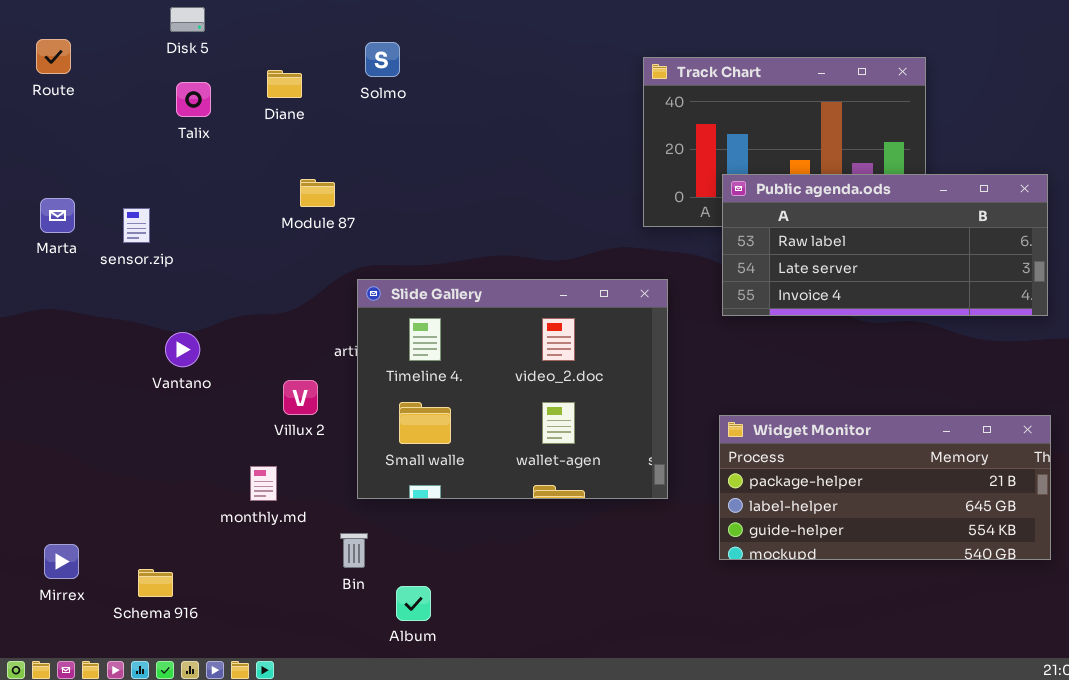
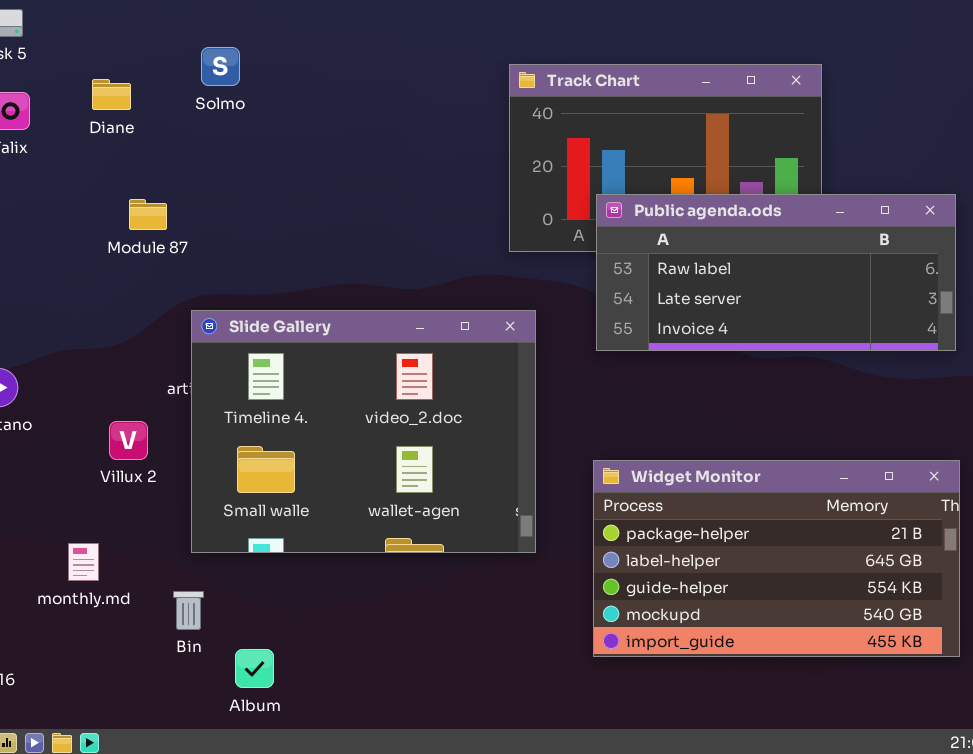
Widget Monitor: [719,415,1051,560] -> [593,460,960,657], resized
monthly.md: [250,466,277,501] -> [68,543,99,581], moved

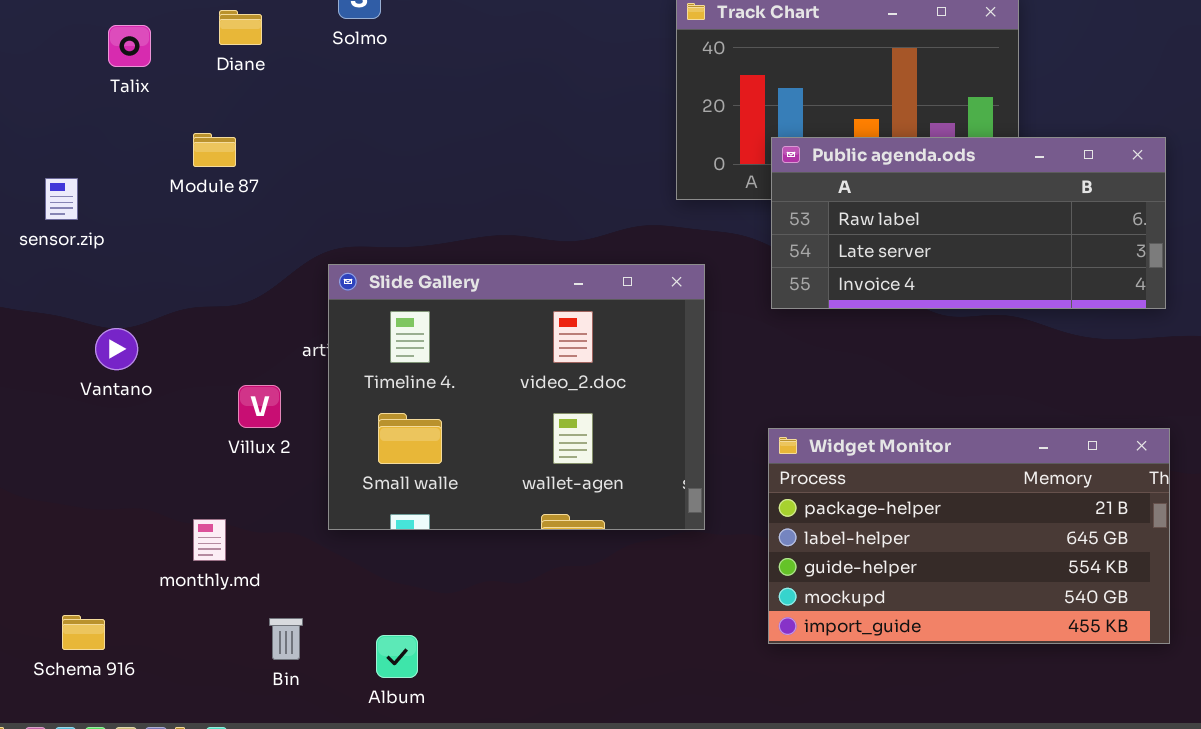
Module 87: [129,199,167,230] -> [193,133,236,167], moved
Bin: [173,591,204,630] -> [269,618,303,660], moved

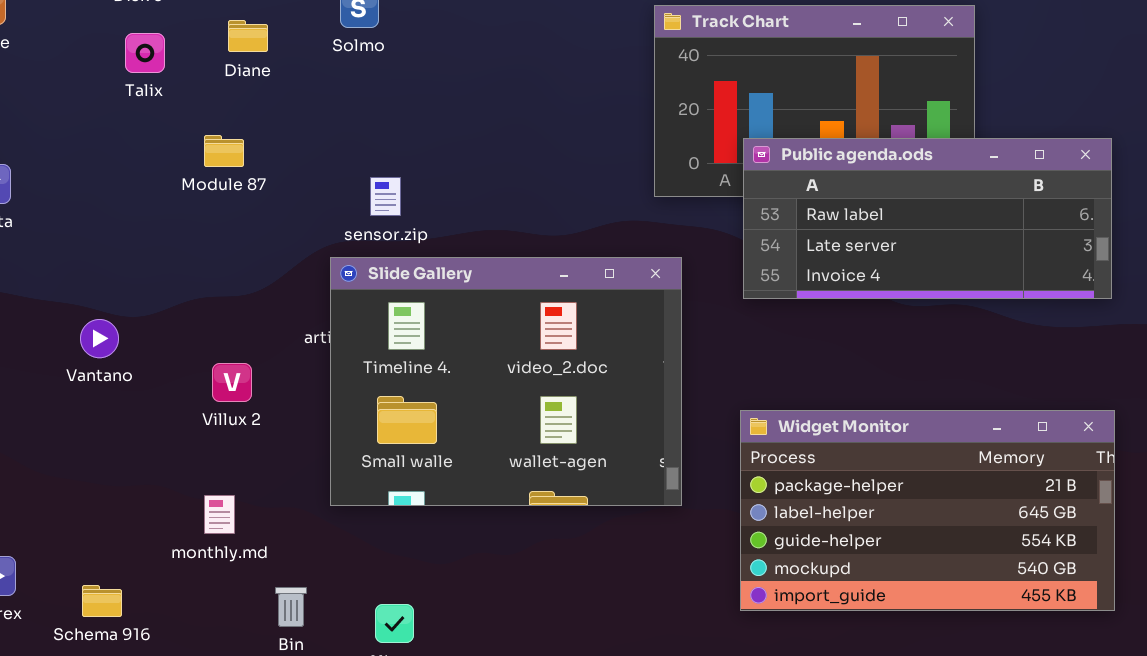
sensor.zip: [45,178,78,220] -> [370,177,401,216], moved
Vantano: [95,328,138,370] -> [80,319,119,358], moved
Villux 2: [238,385,281,428] -> [212,363,252,402], moved

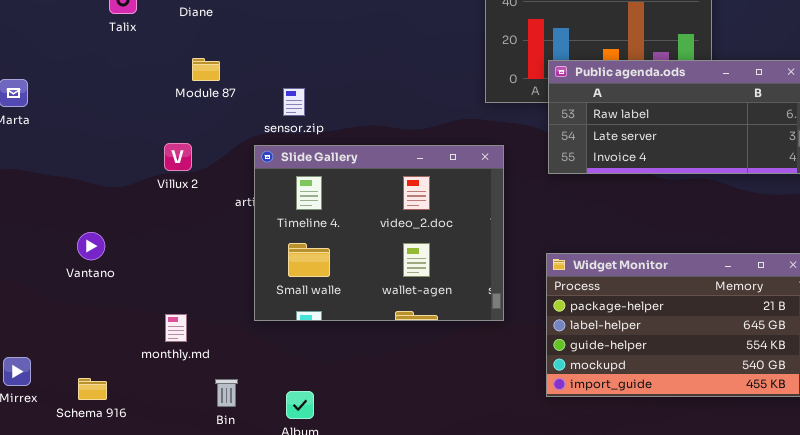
Module 87: [204,135,244,167] -> [192,58,220,81], moved
Vantano: [80,319,119,358] -> [77,232,105,260], moved
Villux 2: [212,363,252,402] -> [164,143,192,171], moved

